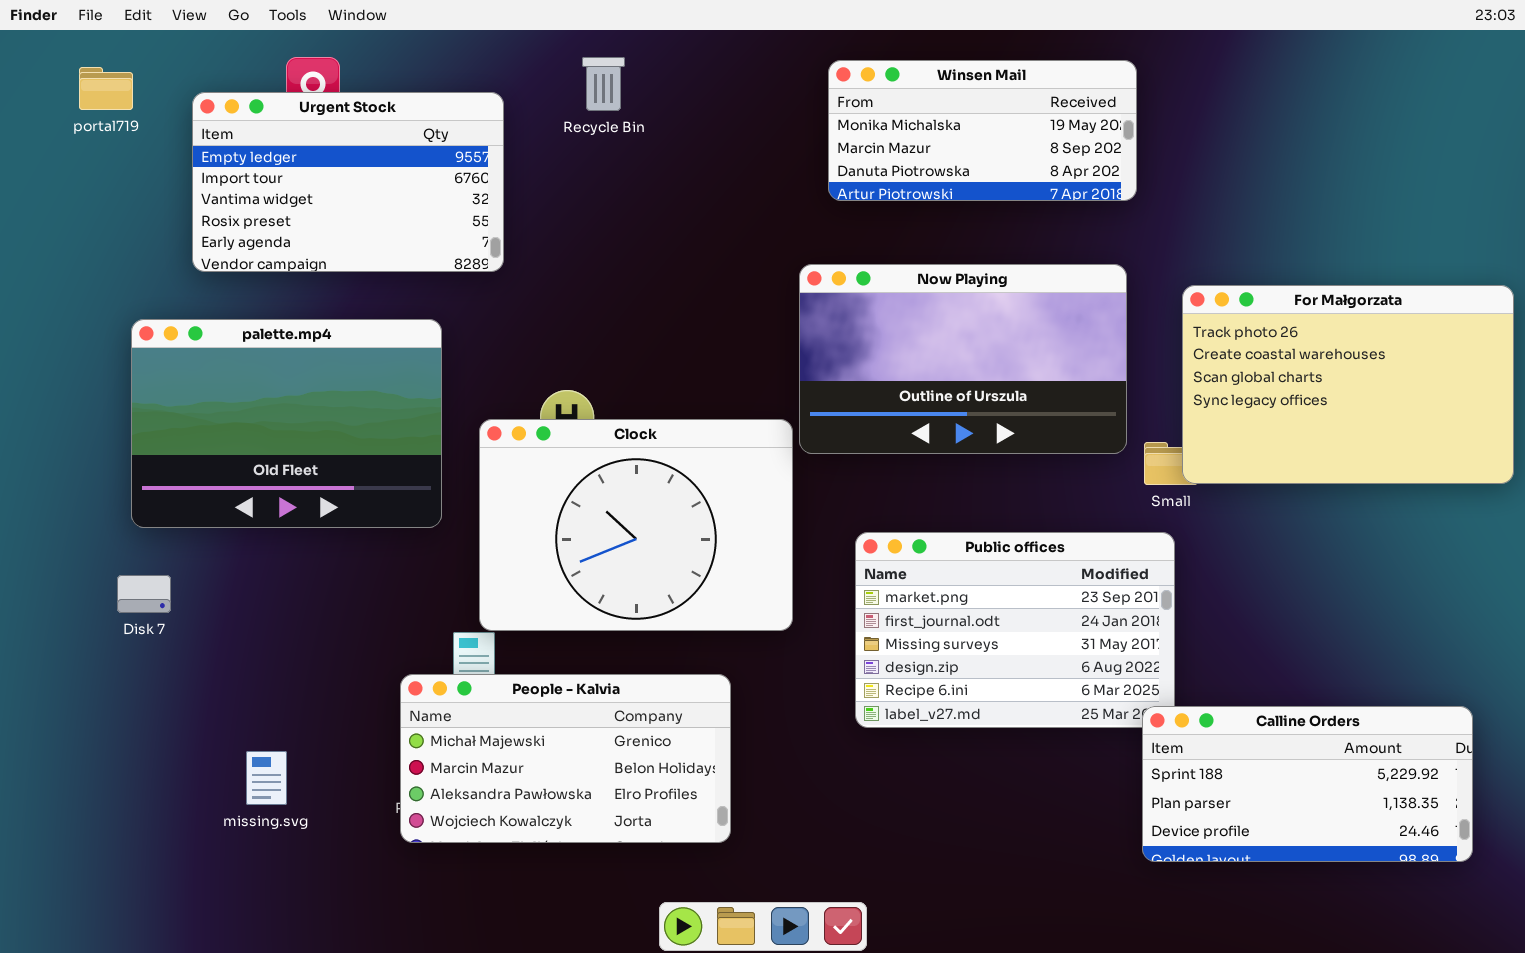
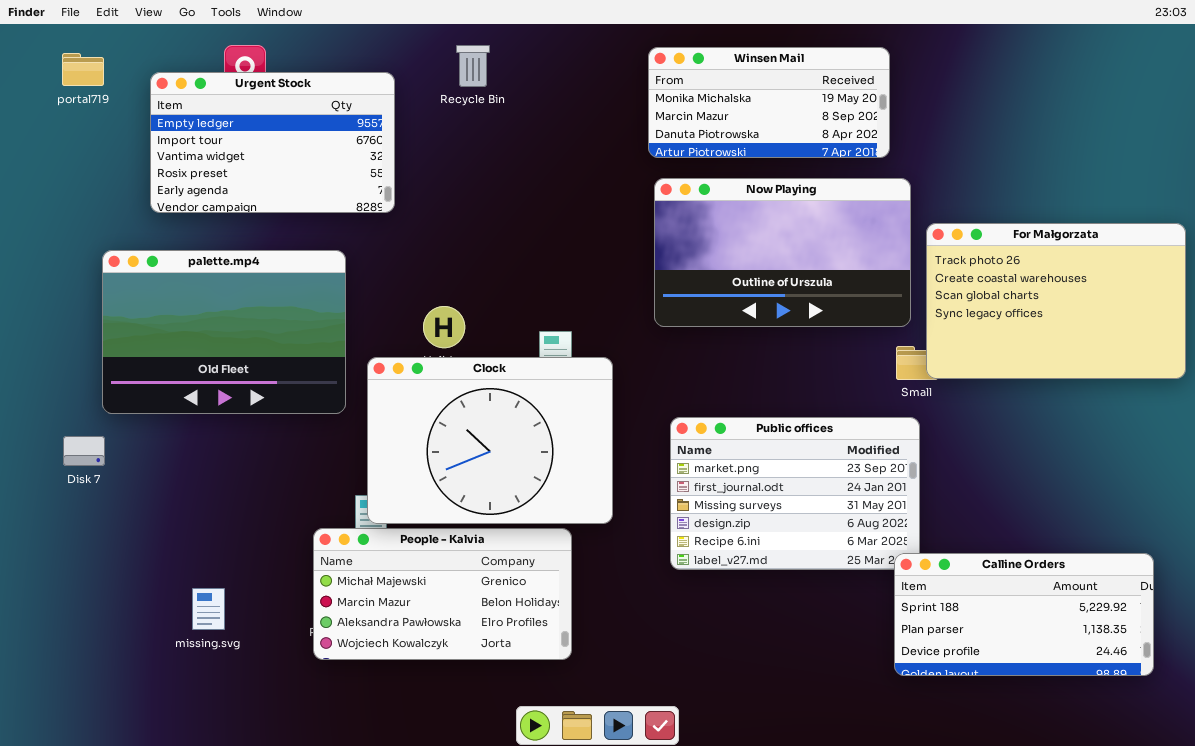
Now Playing: [799,264,1127,454] -> [654,178,911,327], moved
Clock: [479,419,793,631] -> [367,357,613,524], moved
Disk 7: [117,575,171,613] -> [63,436,105,466], moved

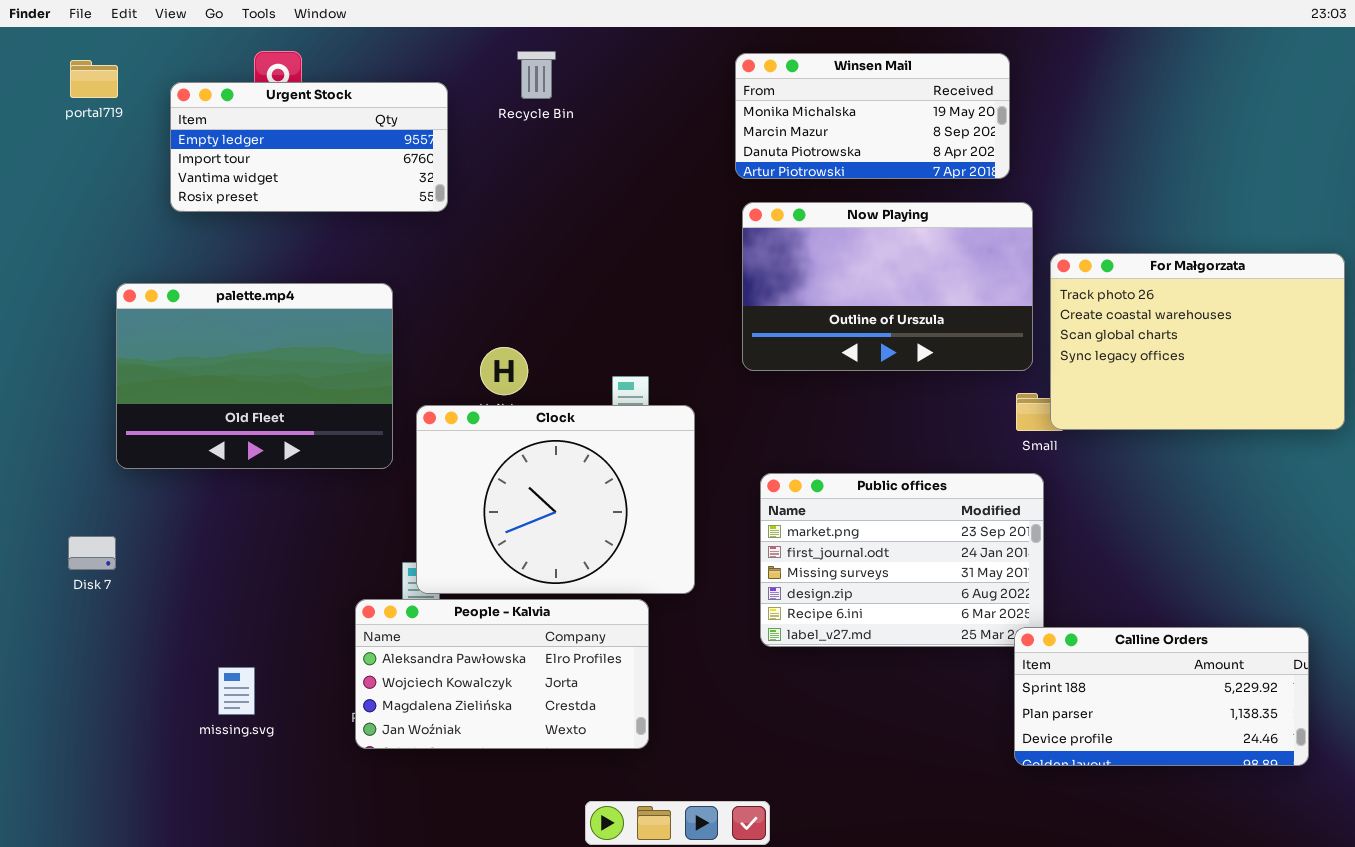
Urgent Stock: [150,72,395,213] -> [170,82,448,212], resized
Disk 7: [63,436,105,466] -> [68,536,116,570], moved
People - Kalvia: [313,528,572,660] -> [355,599,649,749], scrolled down 2 rows

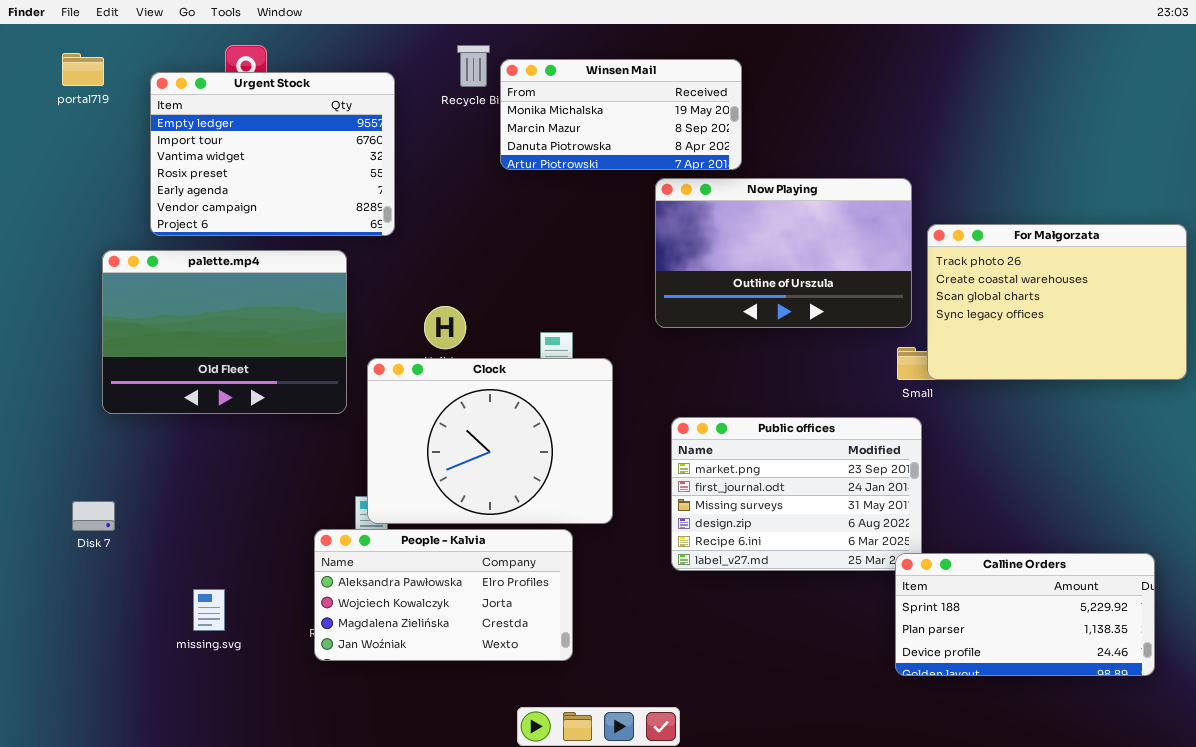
Winsen Mail: [735,53,1010,179] -> [500,59,742,170], moved
Urgent Stock: [170,82,448,212] -> [150,72,395,236], resized
Disk 7: [68,536,116,570] -> [72,501,115,531], moved

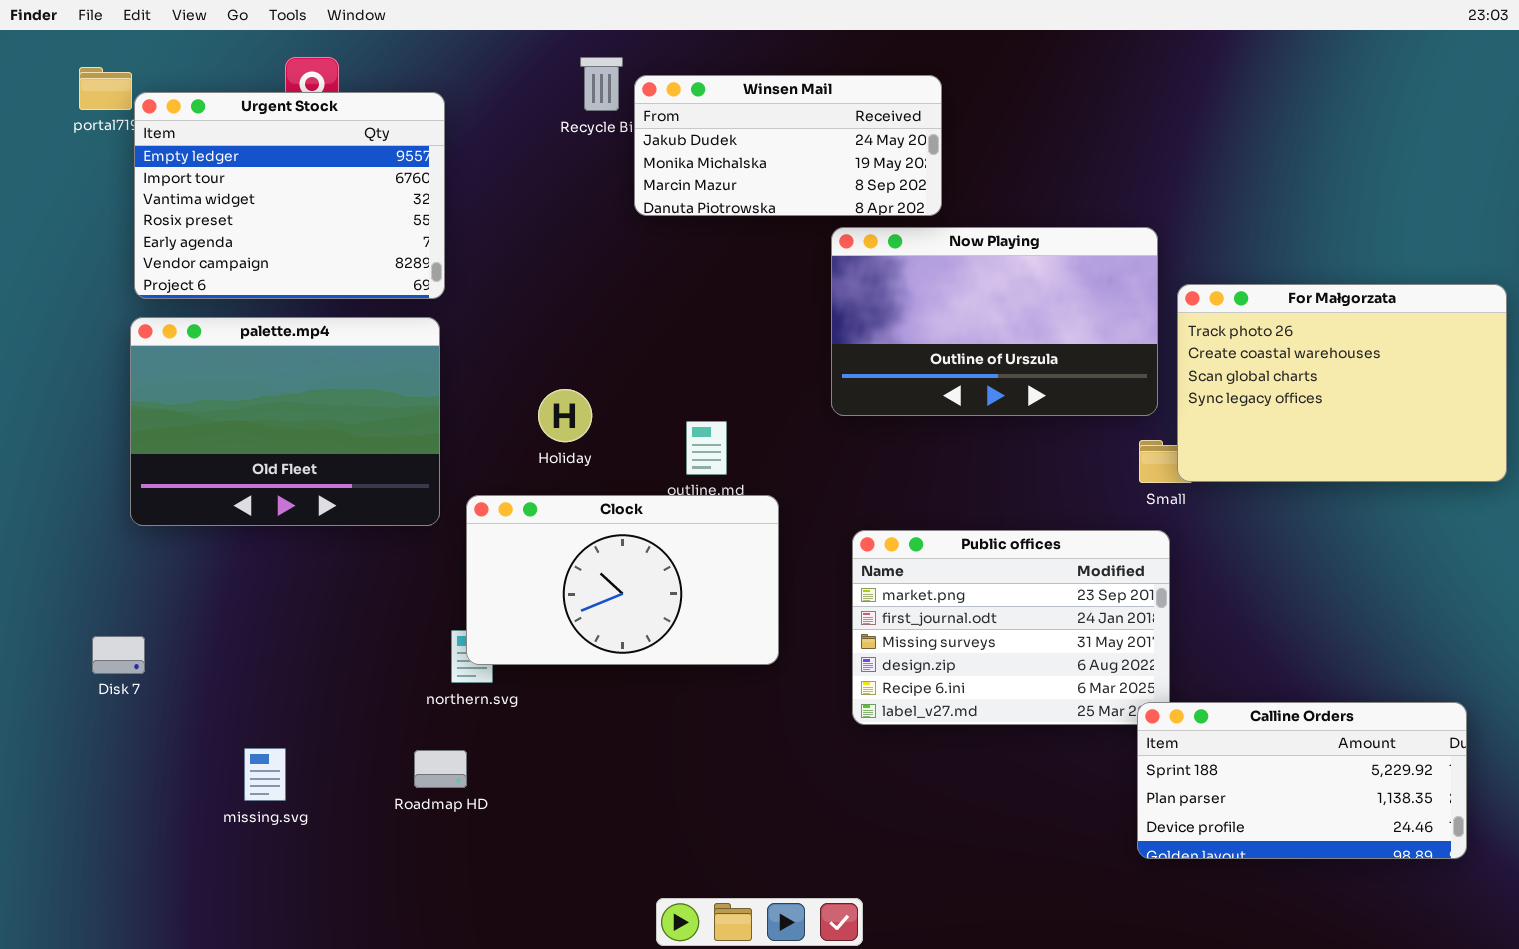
Winsen Mail: [500,59,742,170] -> [634,75,942,216], scrolled up 1 row
Urgent Stock: [150,72,395,236] -> [134,92,445,299], moved
Clock: [367,358,613,524] -> [466,495,779,665], resized
People - Kalvia: [314,529,573,661] -> none, closed

